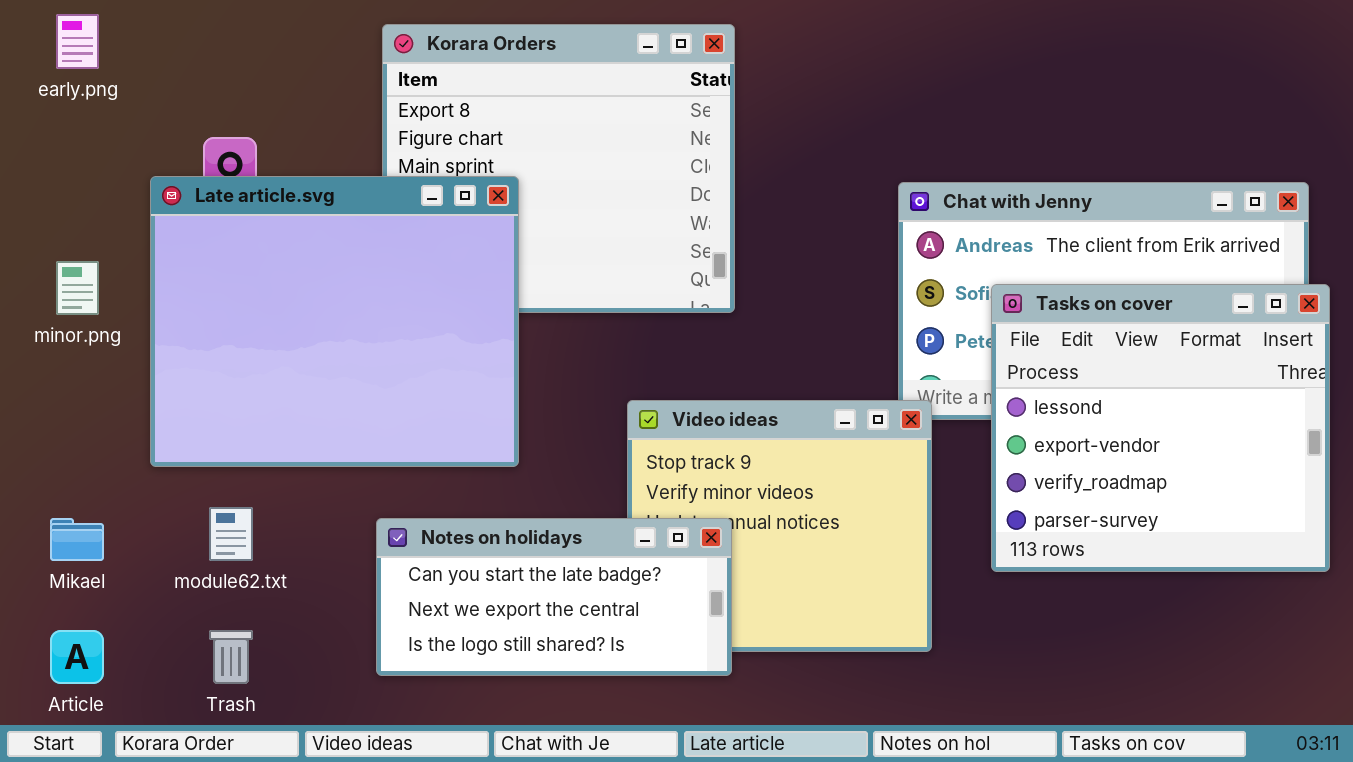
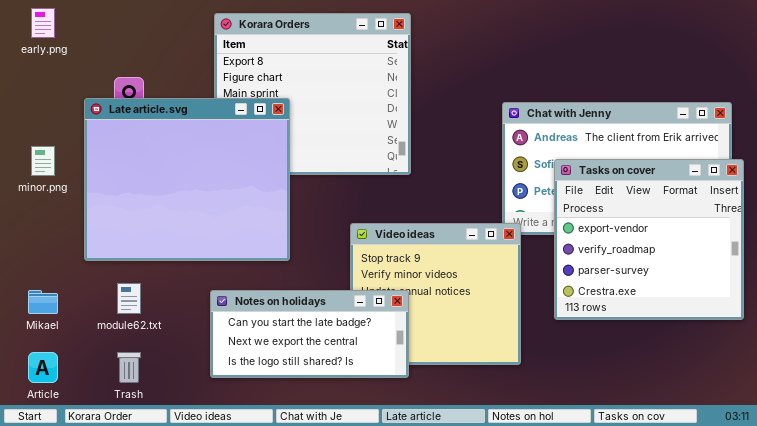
Tasks on cover: [991,284,1330,572] -> [554,159,744,320], scrolled down 1 row

